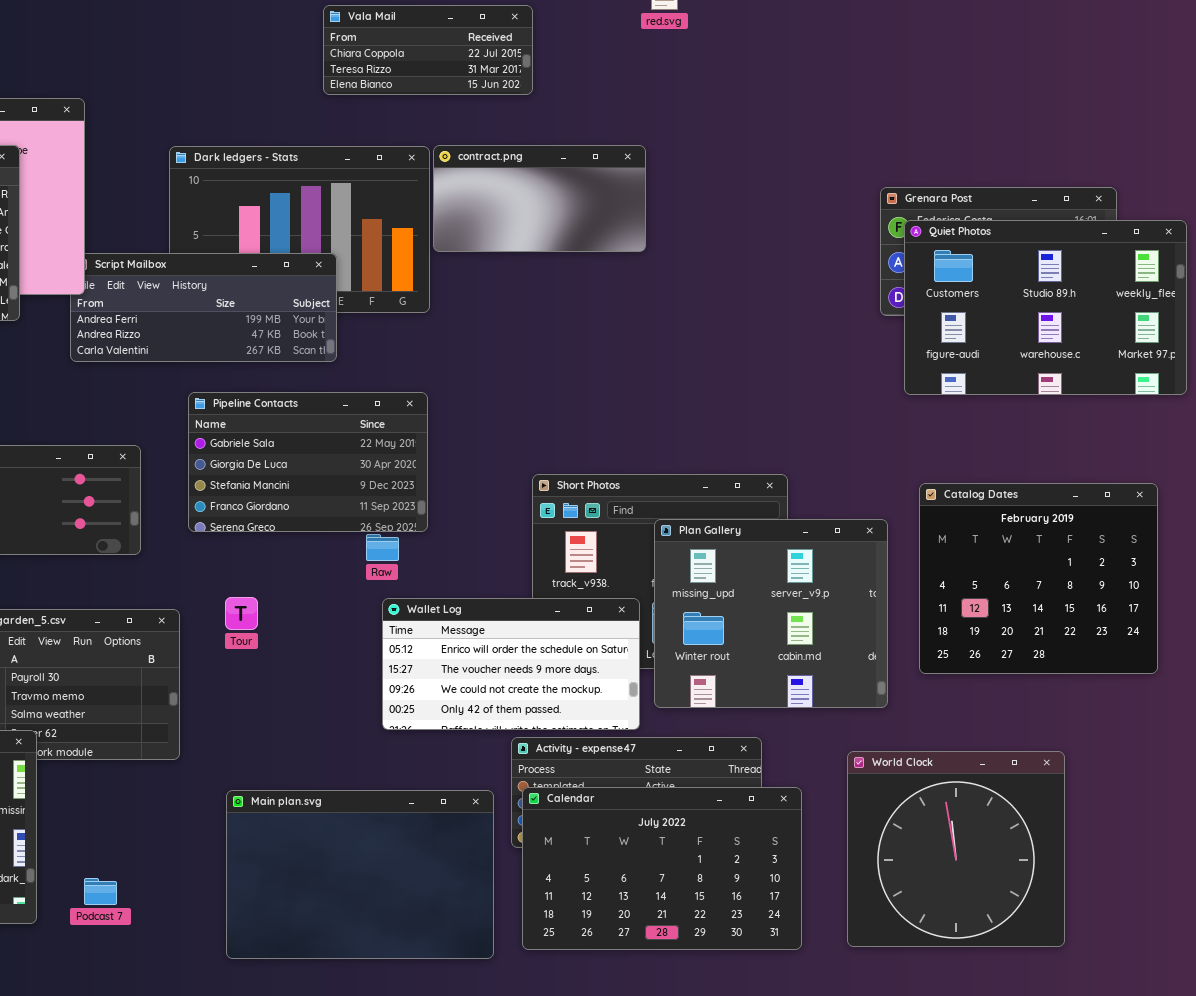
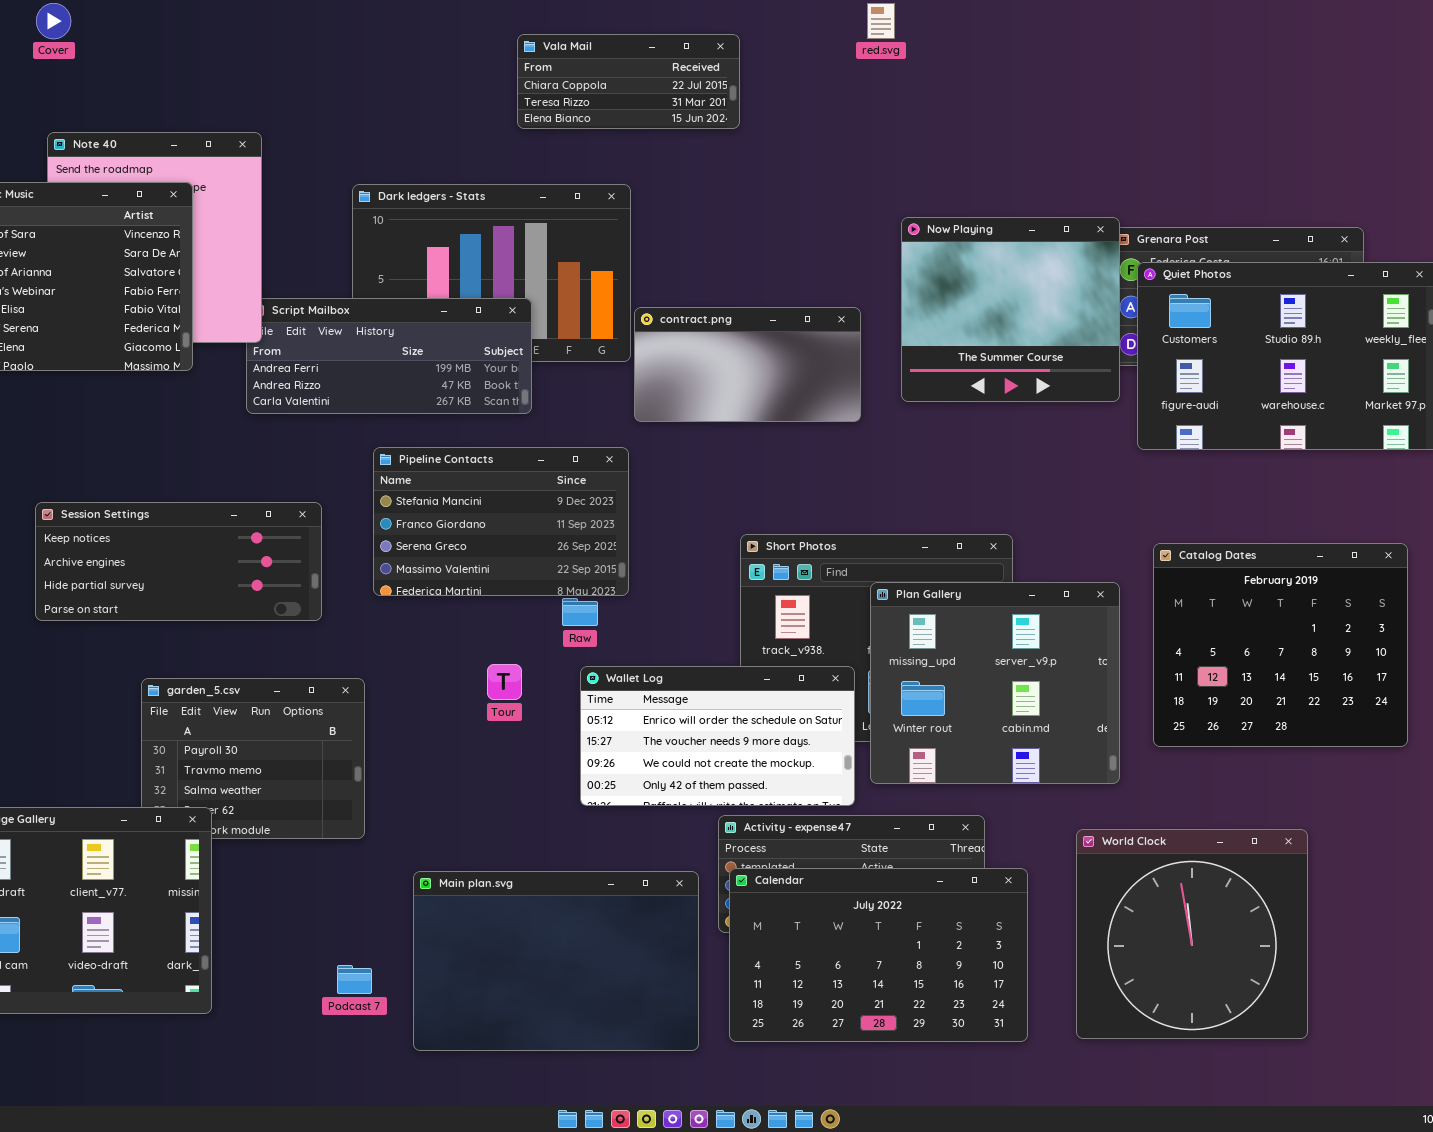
contract.png: [433,145,646,252] -> [634,307,861,422], moved
Now Playing: none -> [901,217,1120,402], opened
Pipeline Contacts: [188,392,428,532] -> [373,447,629,596], scrolled down 2 rows
Tour: [225,597,258,630] -> [487,664,522,700], moved
Podcast 7: [84,878,117,905] -> [337,965,372,994], moved

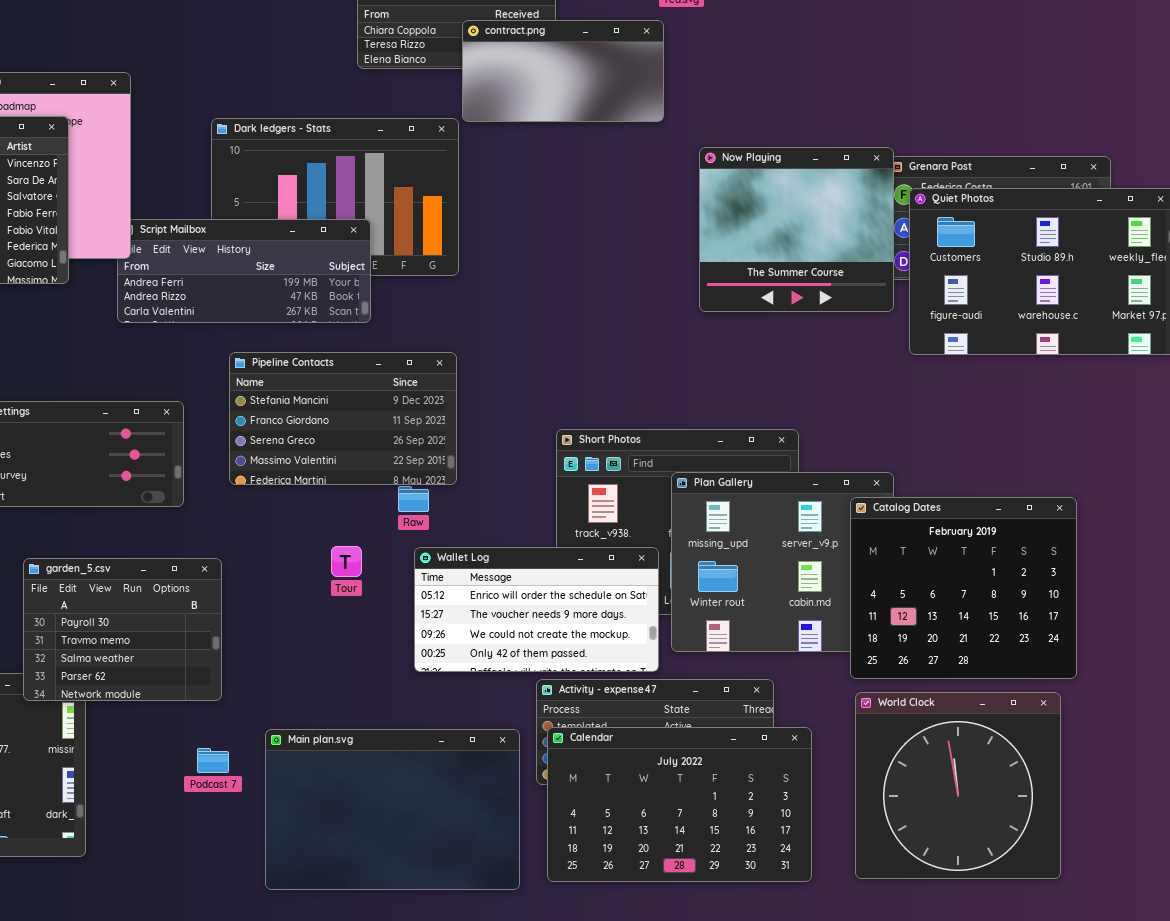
contract.png: [634,307,861,422] -> [462,20,664,122], moved
Catalog Dates: [1153,543,1408,747] -> [850,497,1077,679], moved
garden_5.csv: [141,678,365,839] -> [23,558,222,701], raised
Podcast 7: [337,965,372,994] -> [197,748,229,773], moved

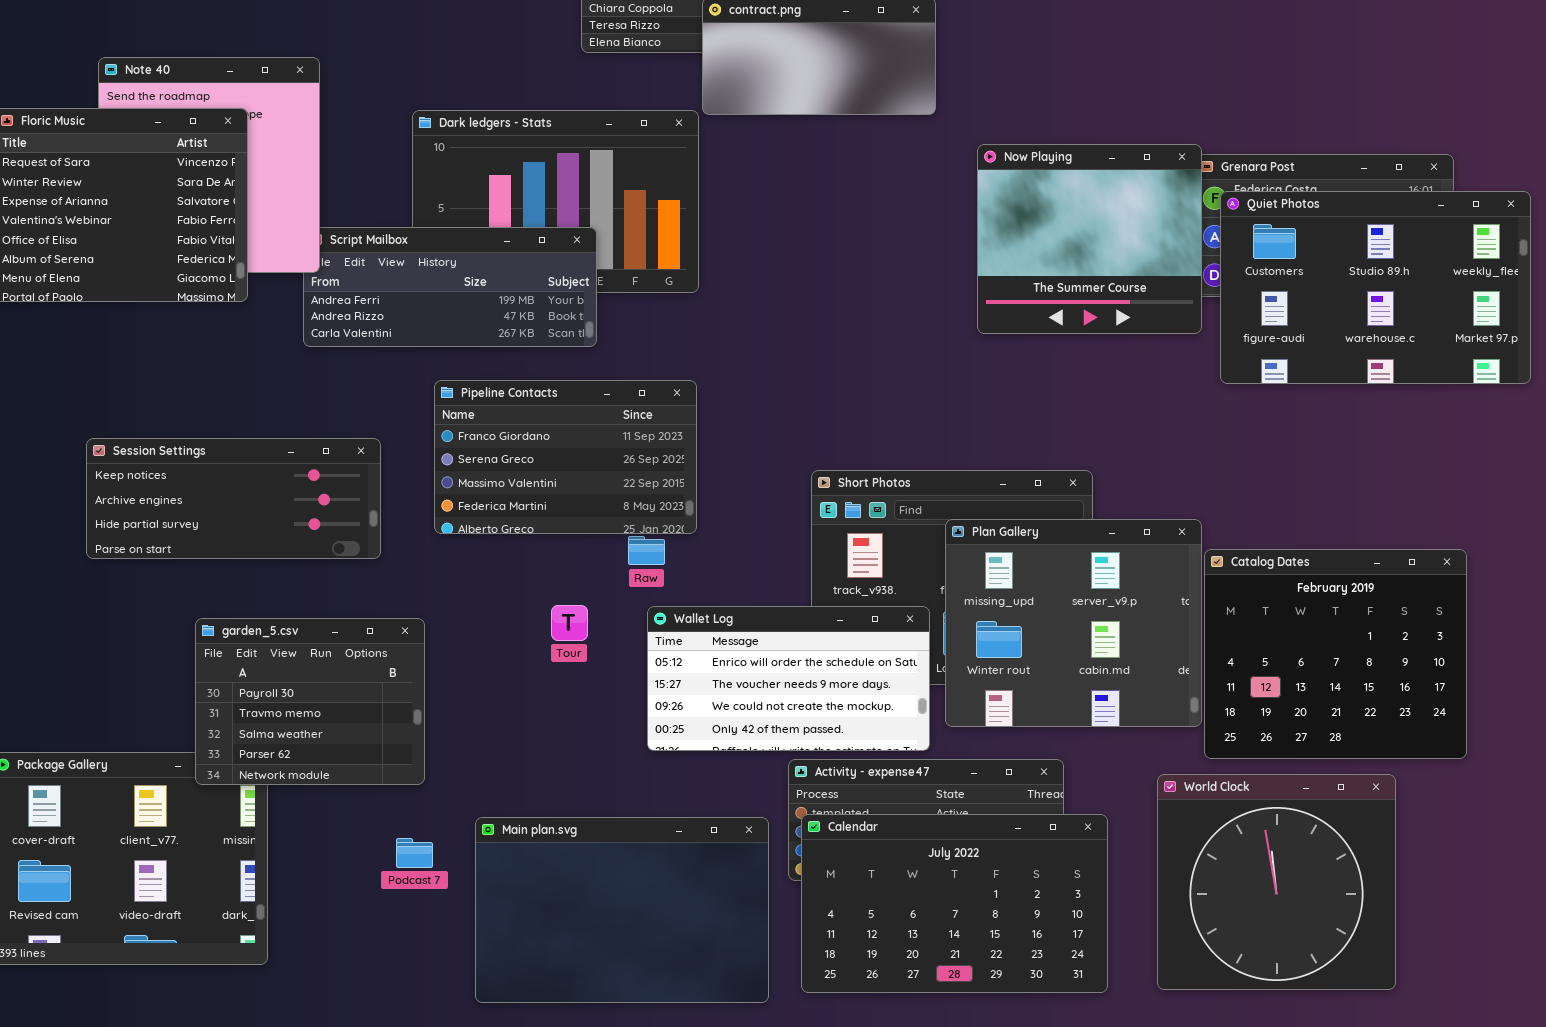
Pipeline Contacts: [229,352,457,485] -> [434,380,697,534], scrolled down 1 row
Catalog Dates: [850,497,1077,679] -> [1204,549,1467,759], moved

